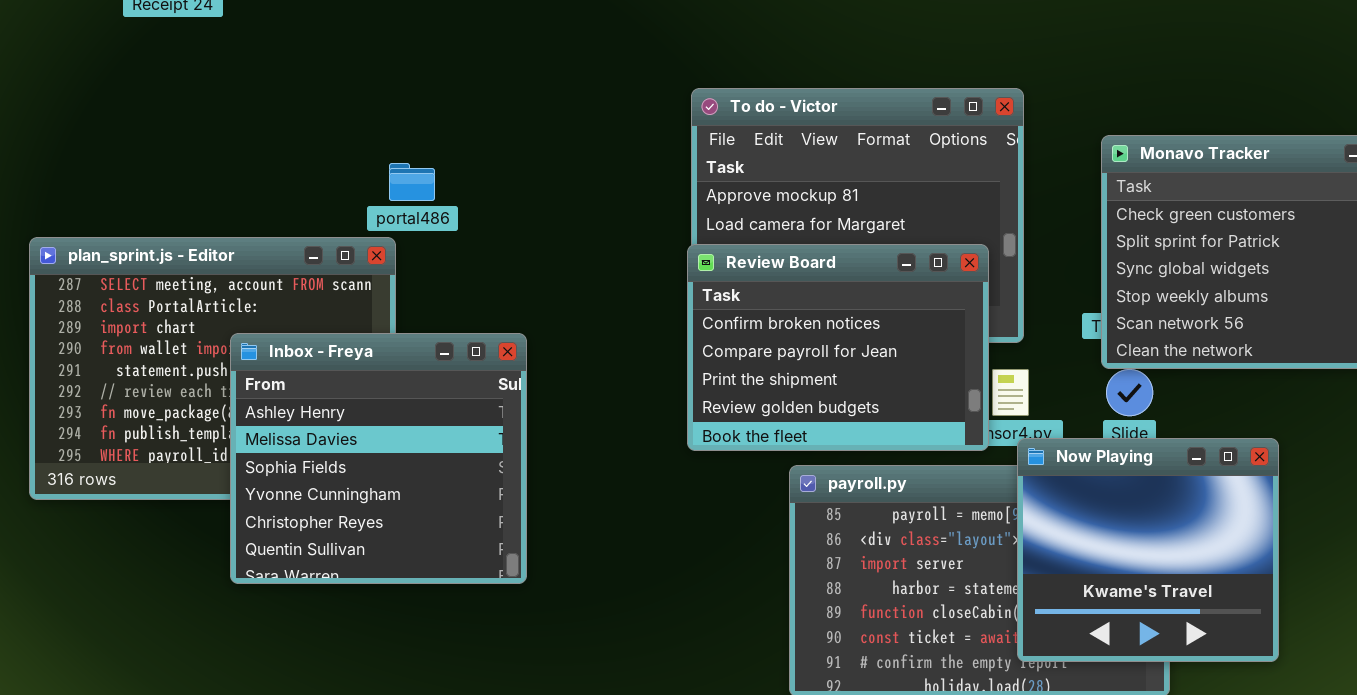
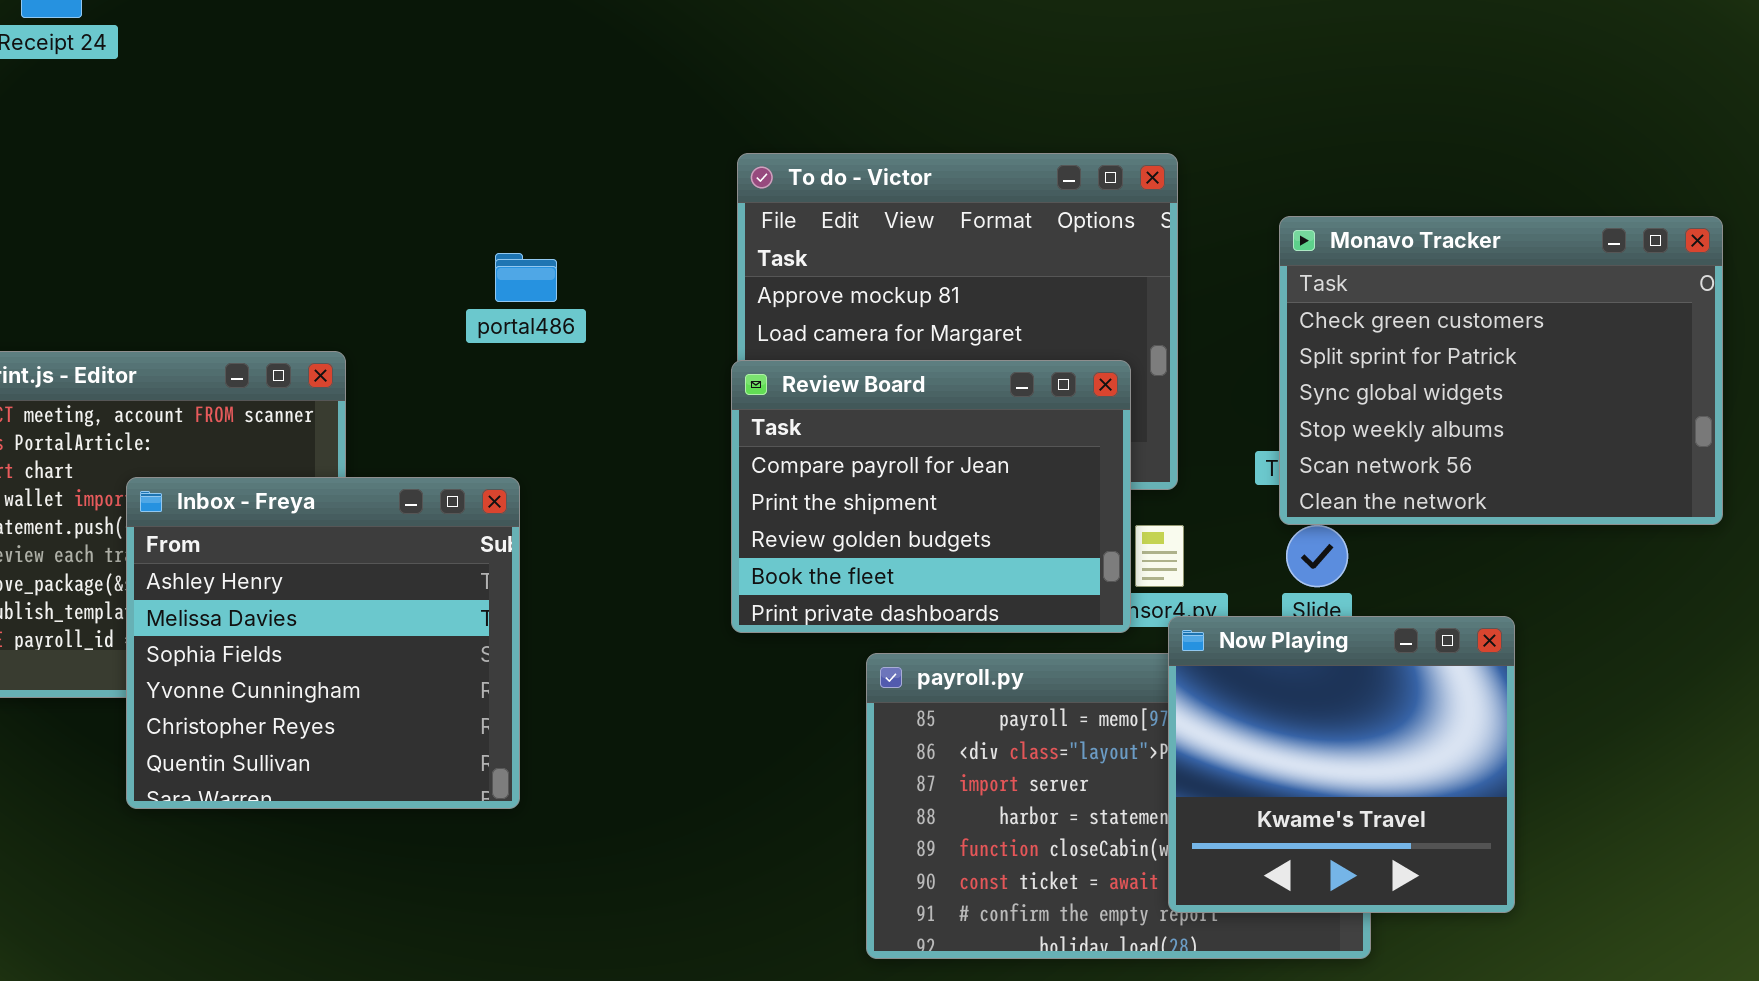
portal486: [389,163,435,201] -> [495,253,557,302], moved
Review Board: [687,244,989,451] -> [731,360,1131,633], scrolled down 1 row

